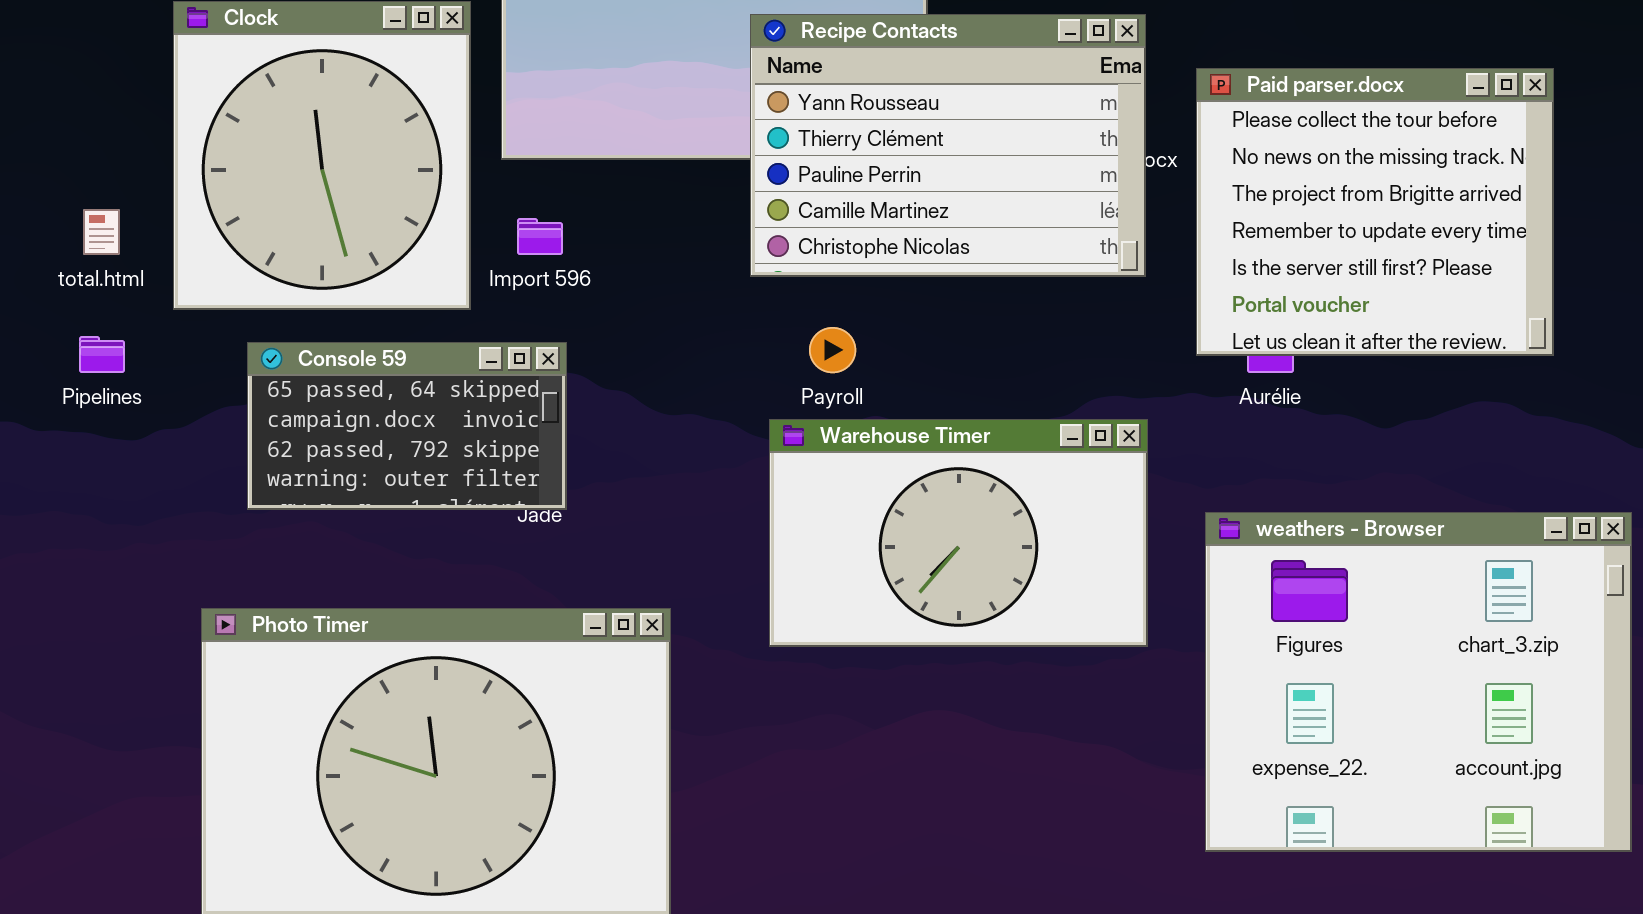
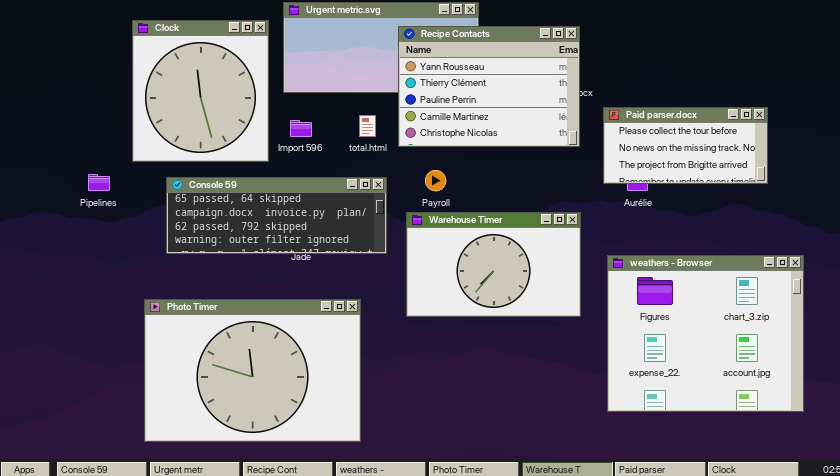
Paid parser.docx: [1196,68,1554,356] -> [603,107,768,184], resized
total.html: [83,209,120,255] -> [359,115,376,137], moved
Console 59: [247,342,567,510] -> [166,177,387,254], resized

